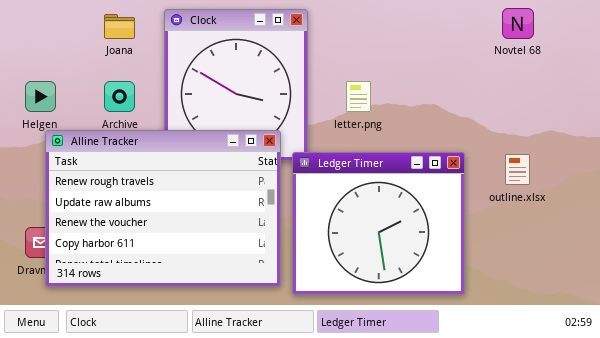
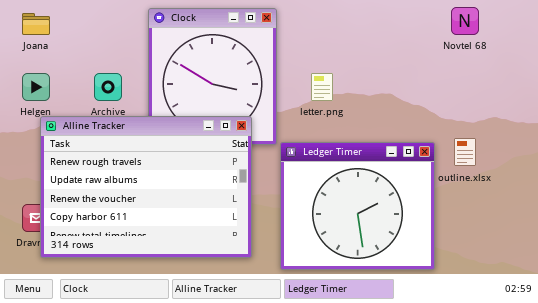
Joana: [104,14,135,39] -> [22,13,50,35], moved
Ledger Timer: [292,152,465,295] -> [280,142,435,270], moved

